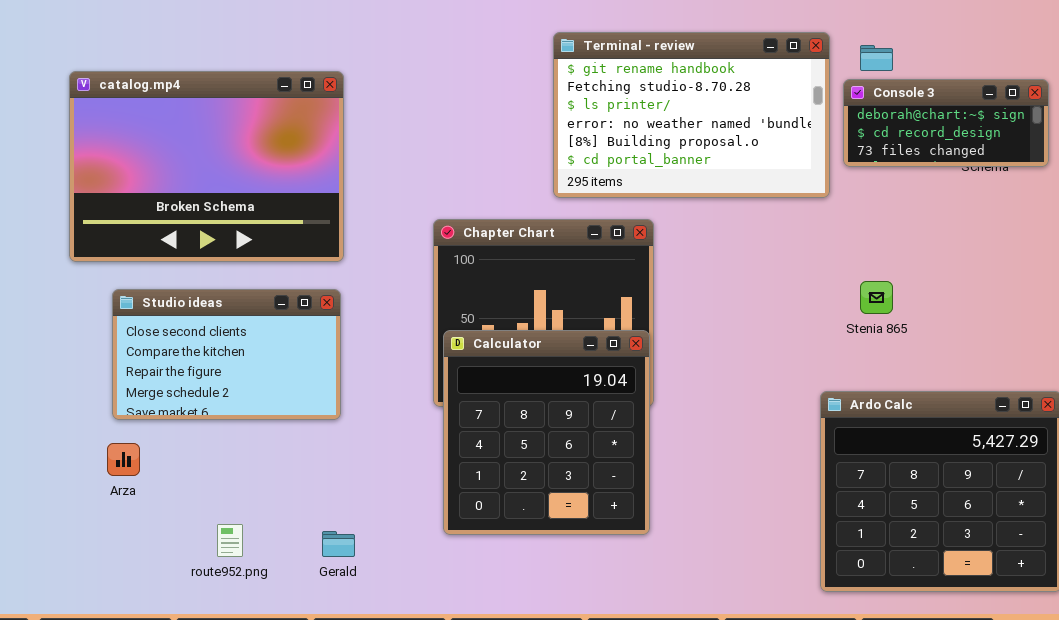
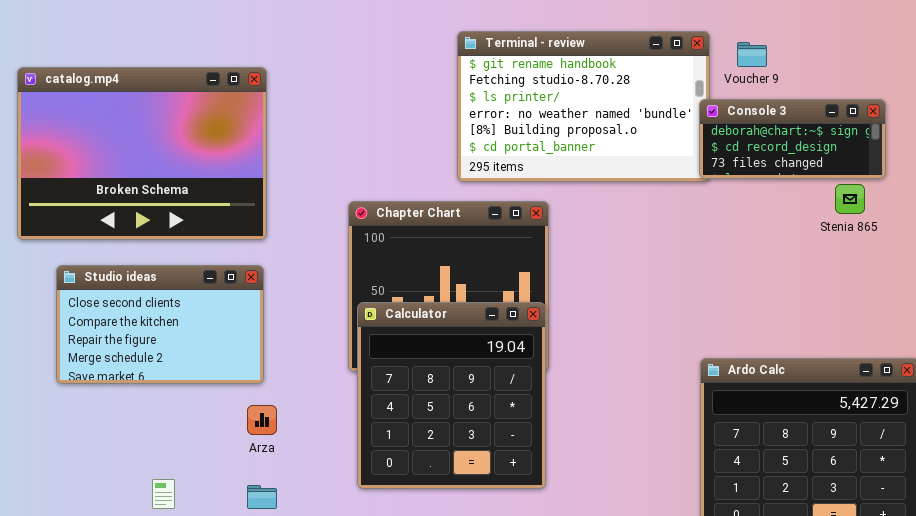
Console 3: [843,79,1049,167] -> [699,99,886,179], moved
Stenia 865: [860,281,893,314] -> [835,184,865,214], moved
Arza: [107,443,140,476] -> [247,405,277,435], moved

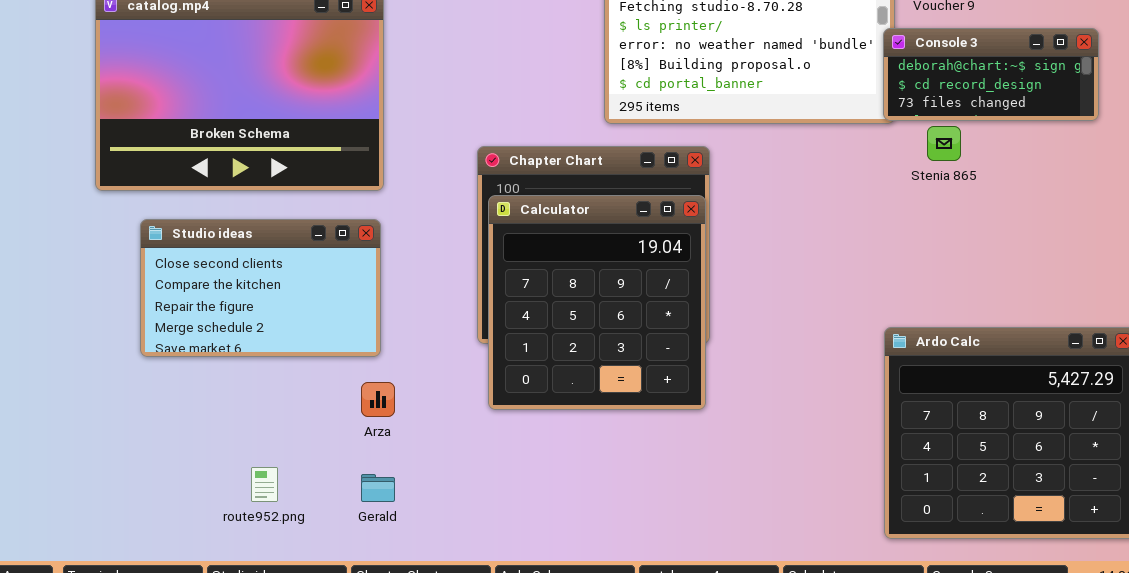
Stenia 865: [835,184,865,214] -> [927,126,961,161], moved
Calculator: [357,302,546,489] -> [488,195,706,410], moved

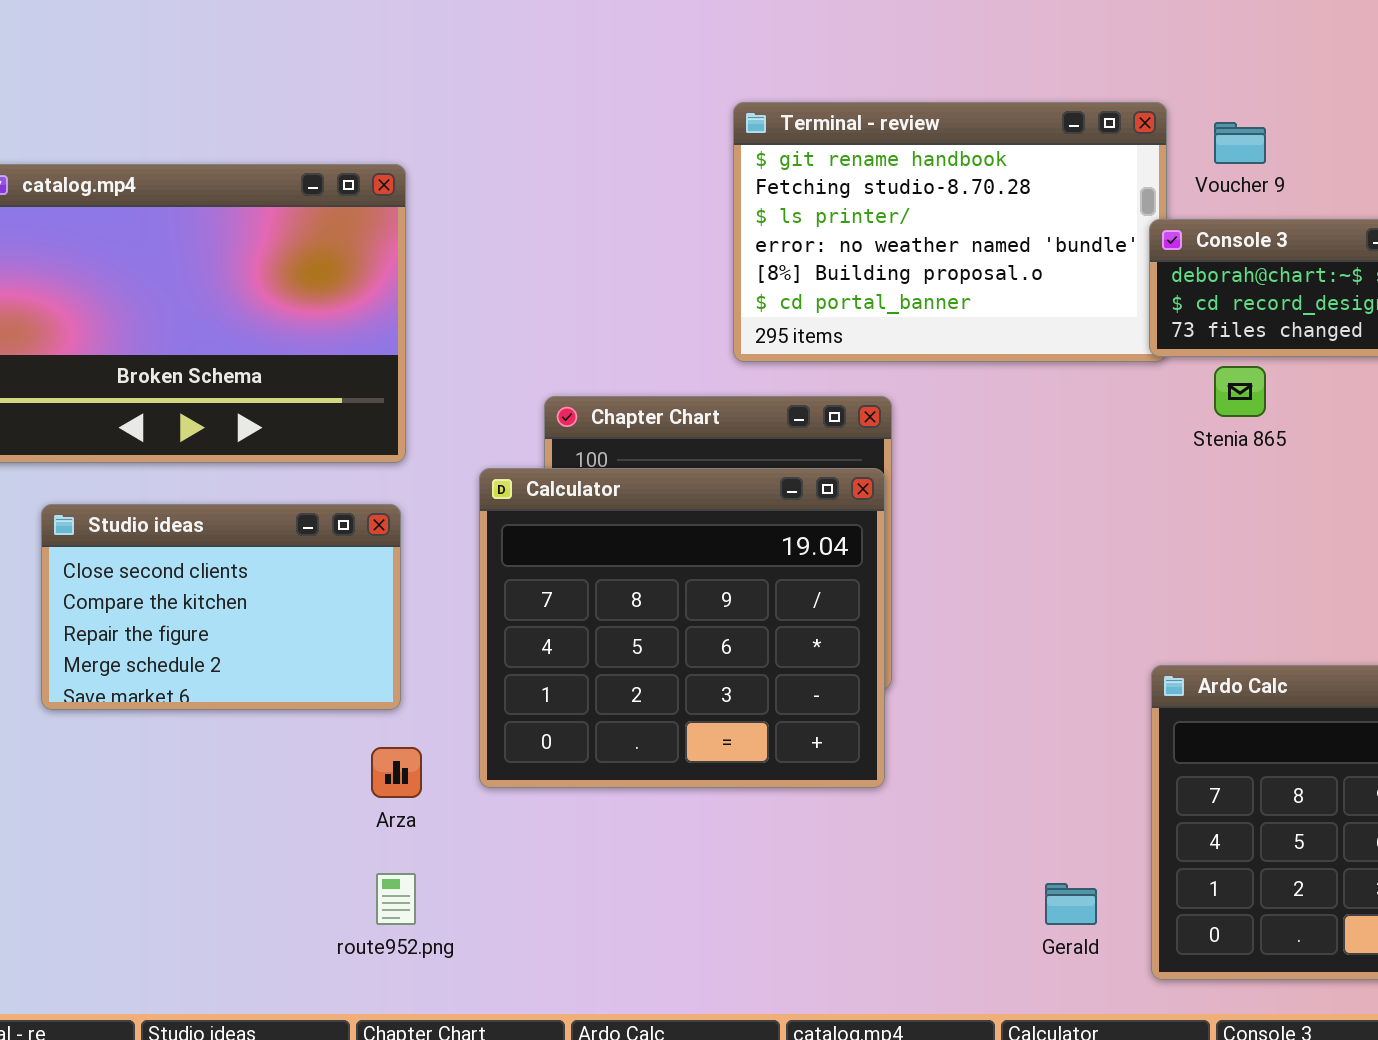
Calculator: [488,195,706,410] -> [479,468,885,788], resized
route952.png: [251,467,278,502] -> [376,873,416,925], moved
Gerald: [361,474,395,502] -> [1045,883,1097,925], moved

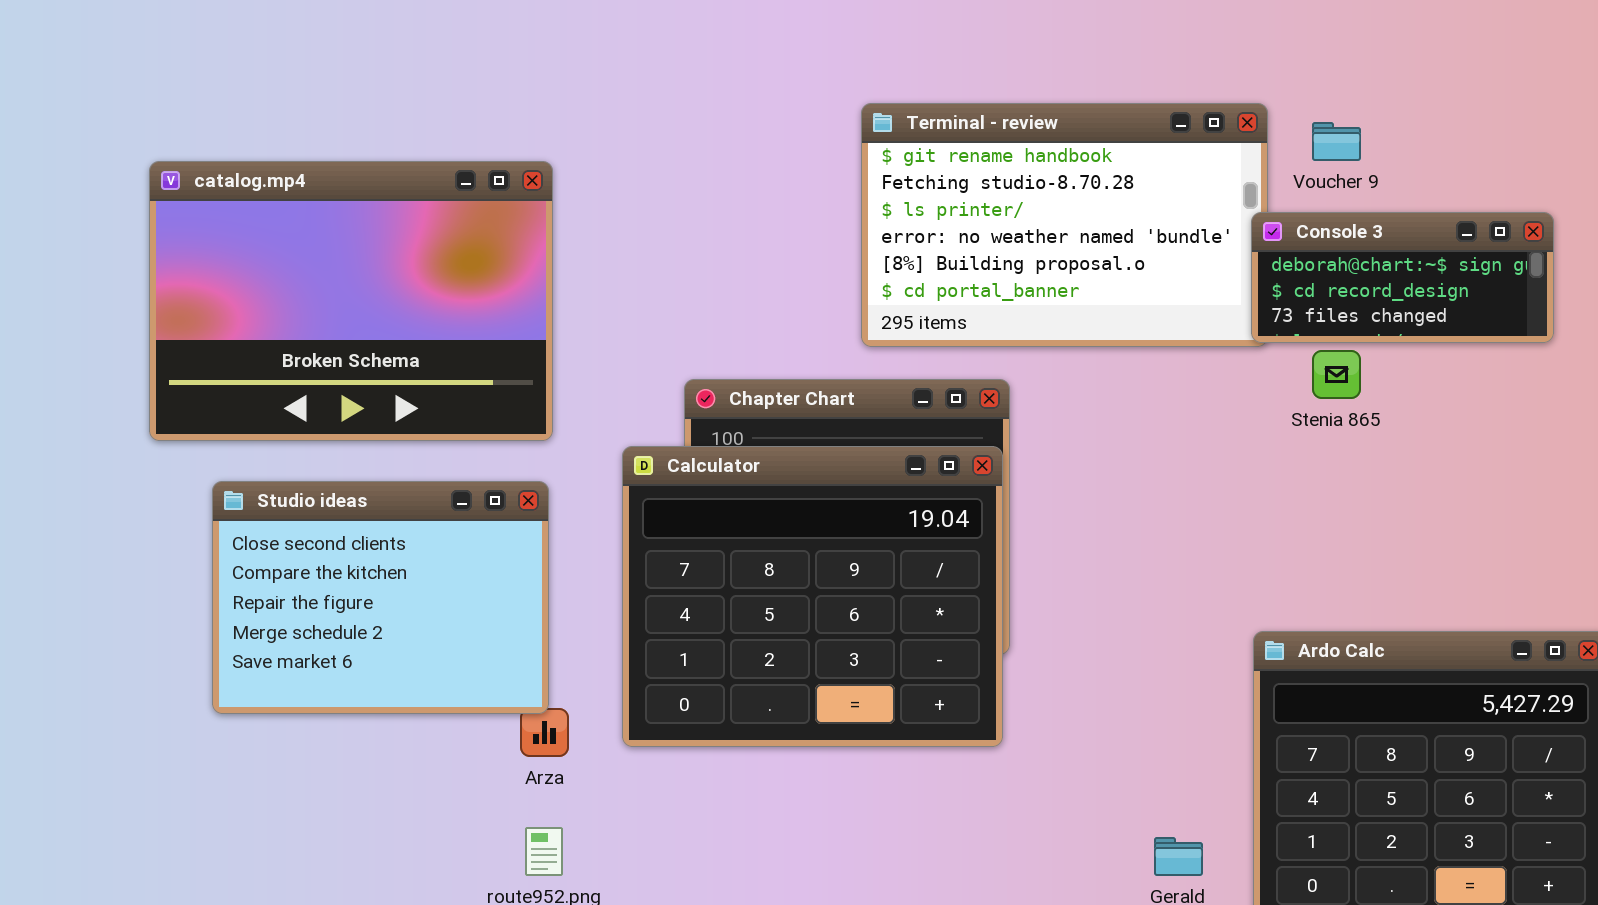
Studio ideas: [41,504,401,710] -> [212,481,549,714], resized

